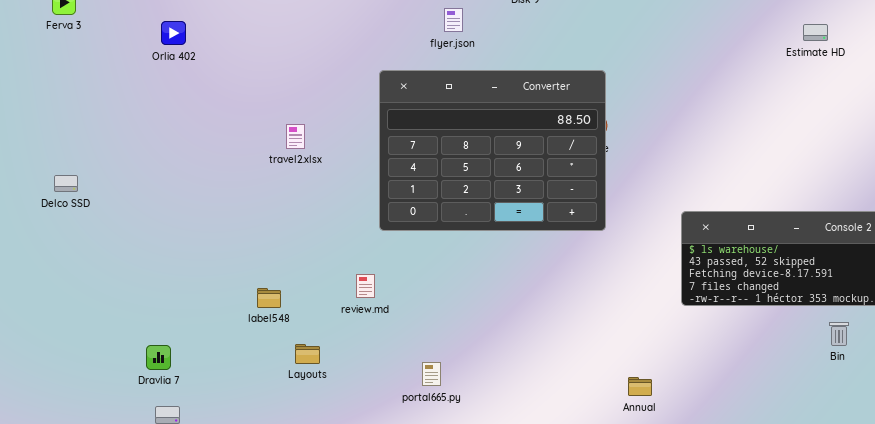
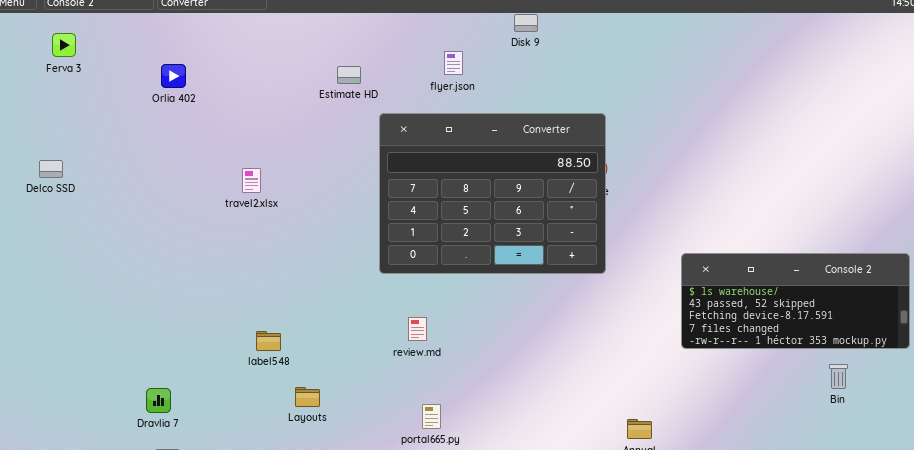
Estimate HD: [803,24,828,41] -> [337,66,361,84], moved
travel2.xlsx: [286,124,305,149] -> [242,168,261,193], moved
Delco SSD: [54,175,78,192] -> [39,160,63,178], moved
review.md: [356,274,375,298] -> [408,317,427,341], moved

